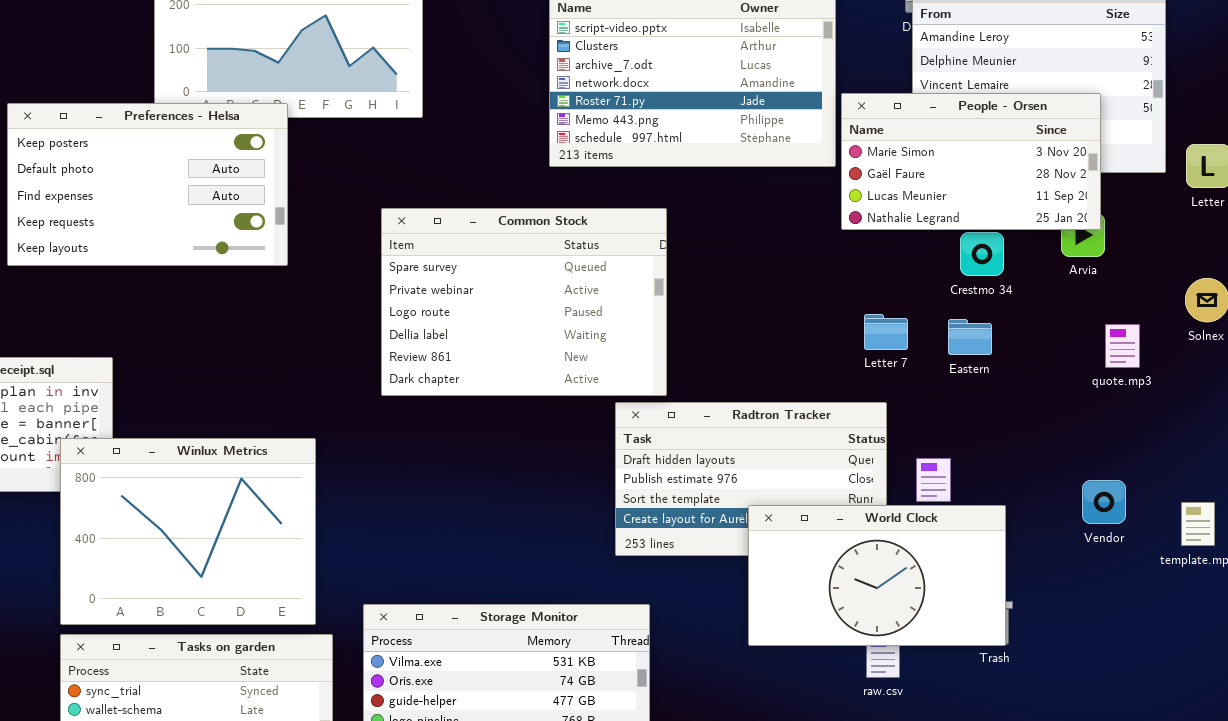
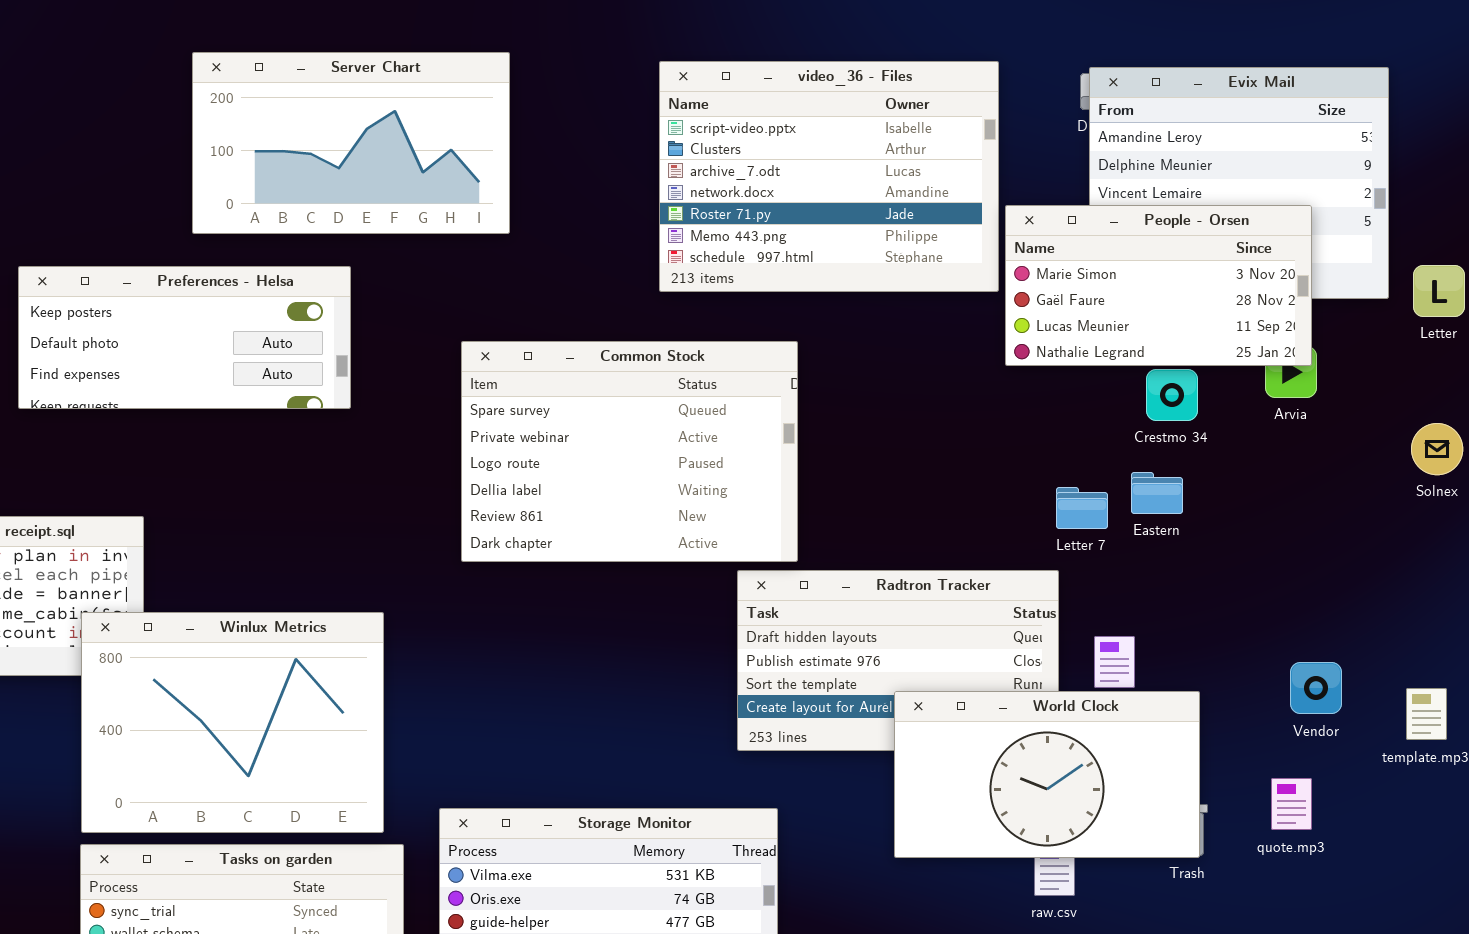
Preferences - Helsa: [7,103,288,266] -> [18,266,351,409], resized
Letter 7: [864,314,908,350] -> [1056,487,1108,529], moved
quote.mp3: [1105,324,1140,368] -> [1271,778,1312,830], moved

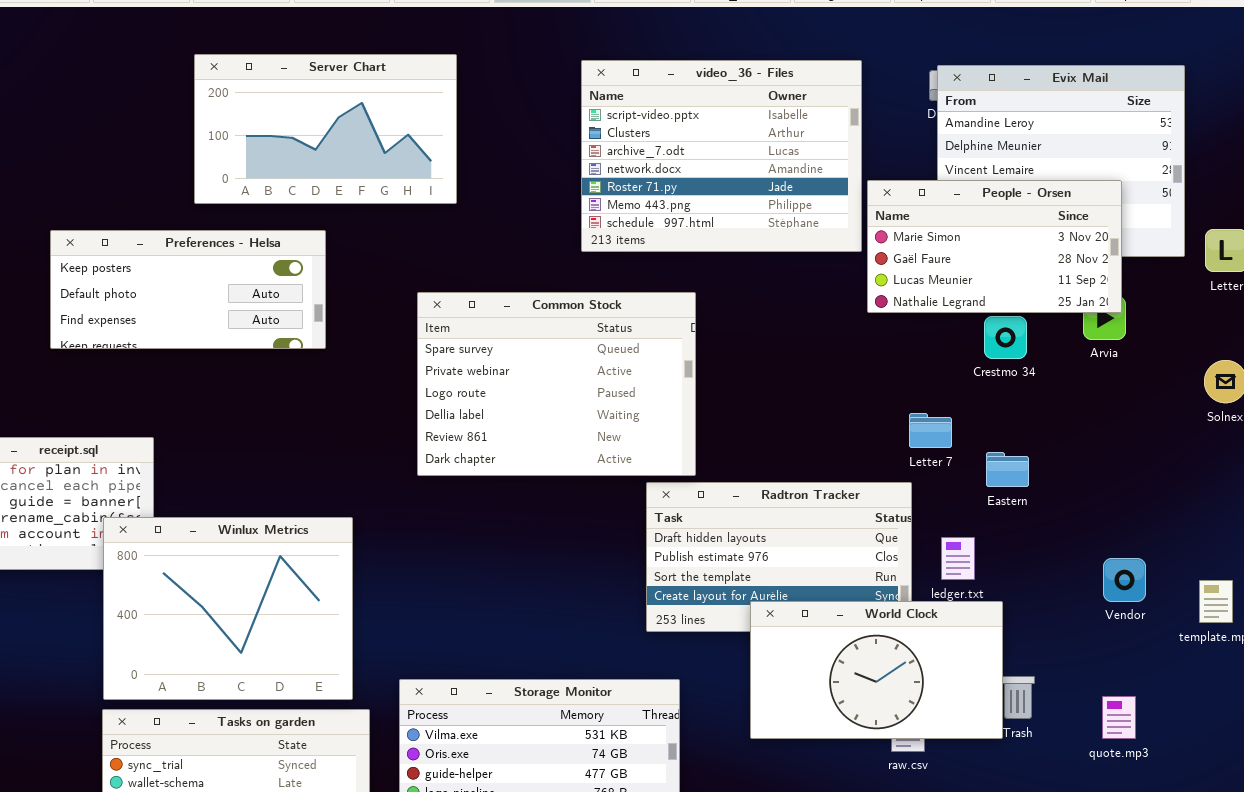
Eastern: [1131,472,1183,514] -> [986,452,1029,487], moved
World Clock: [894,691,1200,858] -> [750,601,1003,739], moved
quote.mp3: [1271,778,1312,830] -> [1102,696,1136,739], moved

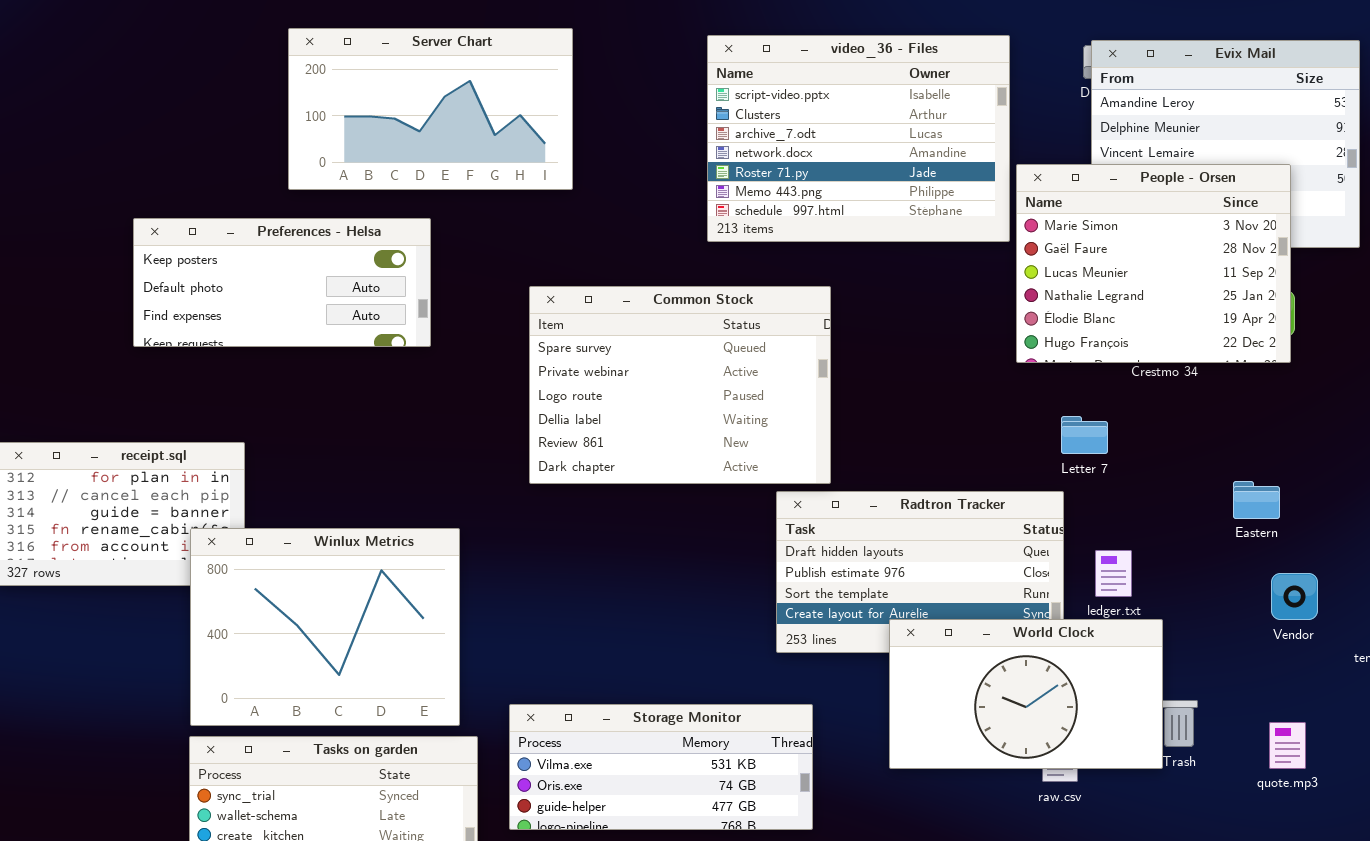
People - Orsen: [867,180,1122,313] -> [1016,164,1291,363], resized
Eastern: [986,452,1029,487] -> [1233,481,1280,519], moved

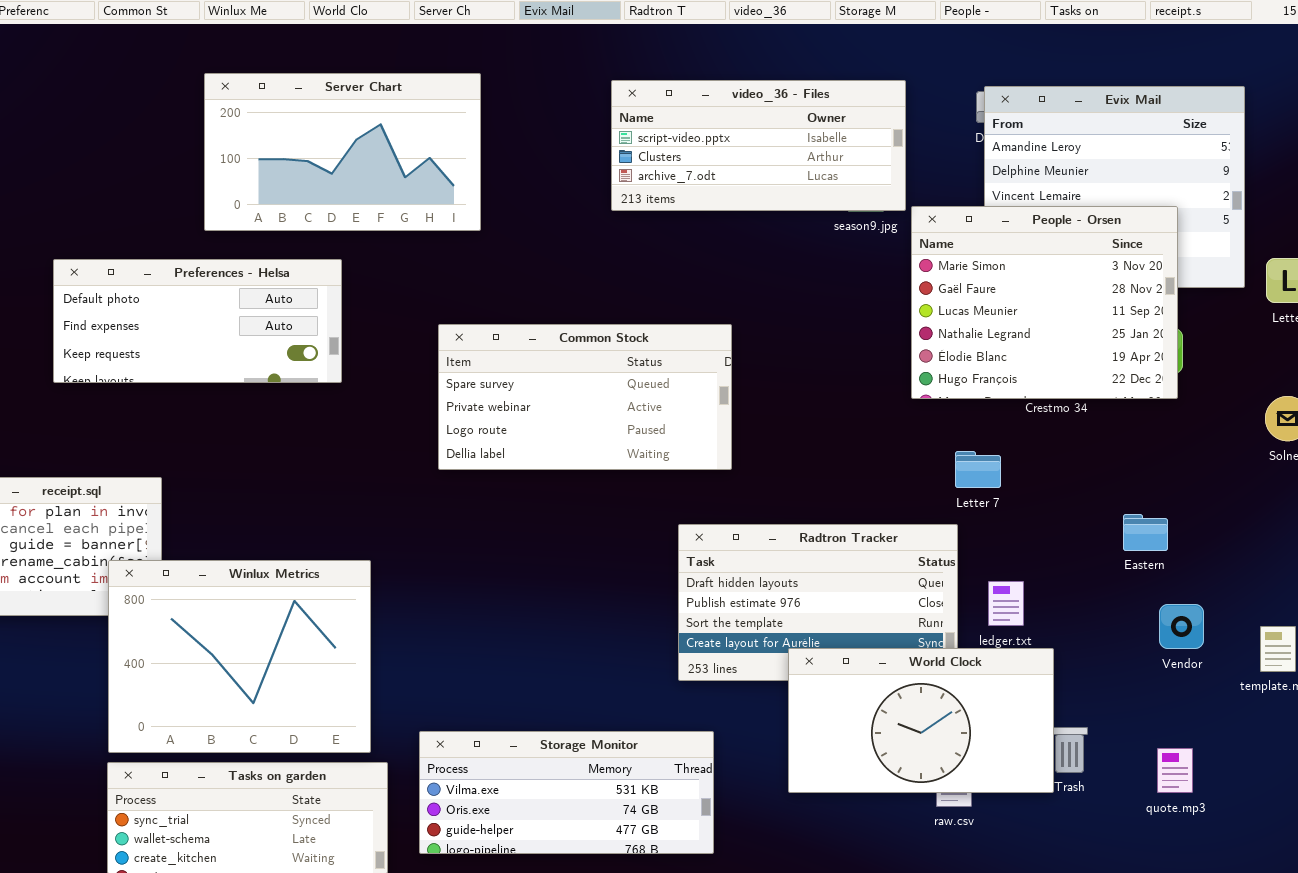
video_36 - Files: [707,35,1010,242] -> [611,80,906,211], resized
Preferences - Helsa: [133,218,431,347] -> [53,259,342,383], scrolled down 1 row
Common Stock: [529,286,831,484] -> [438,324,732,470], resized

